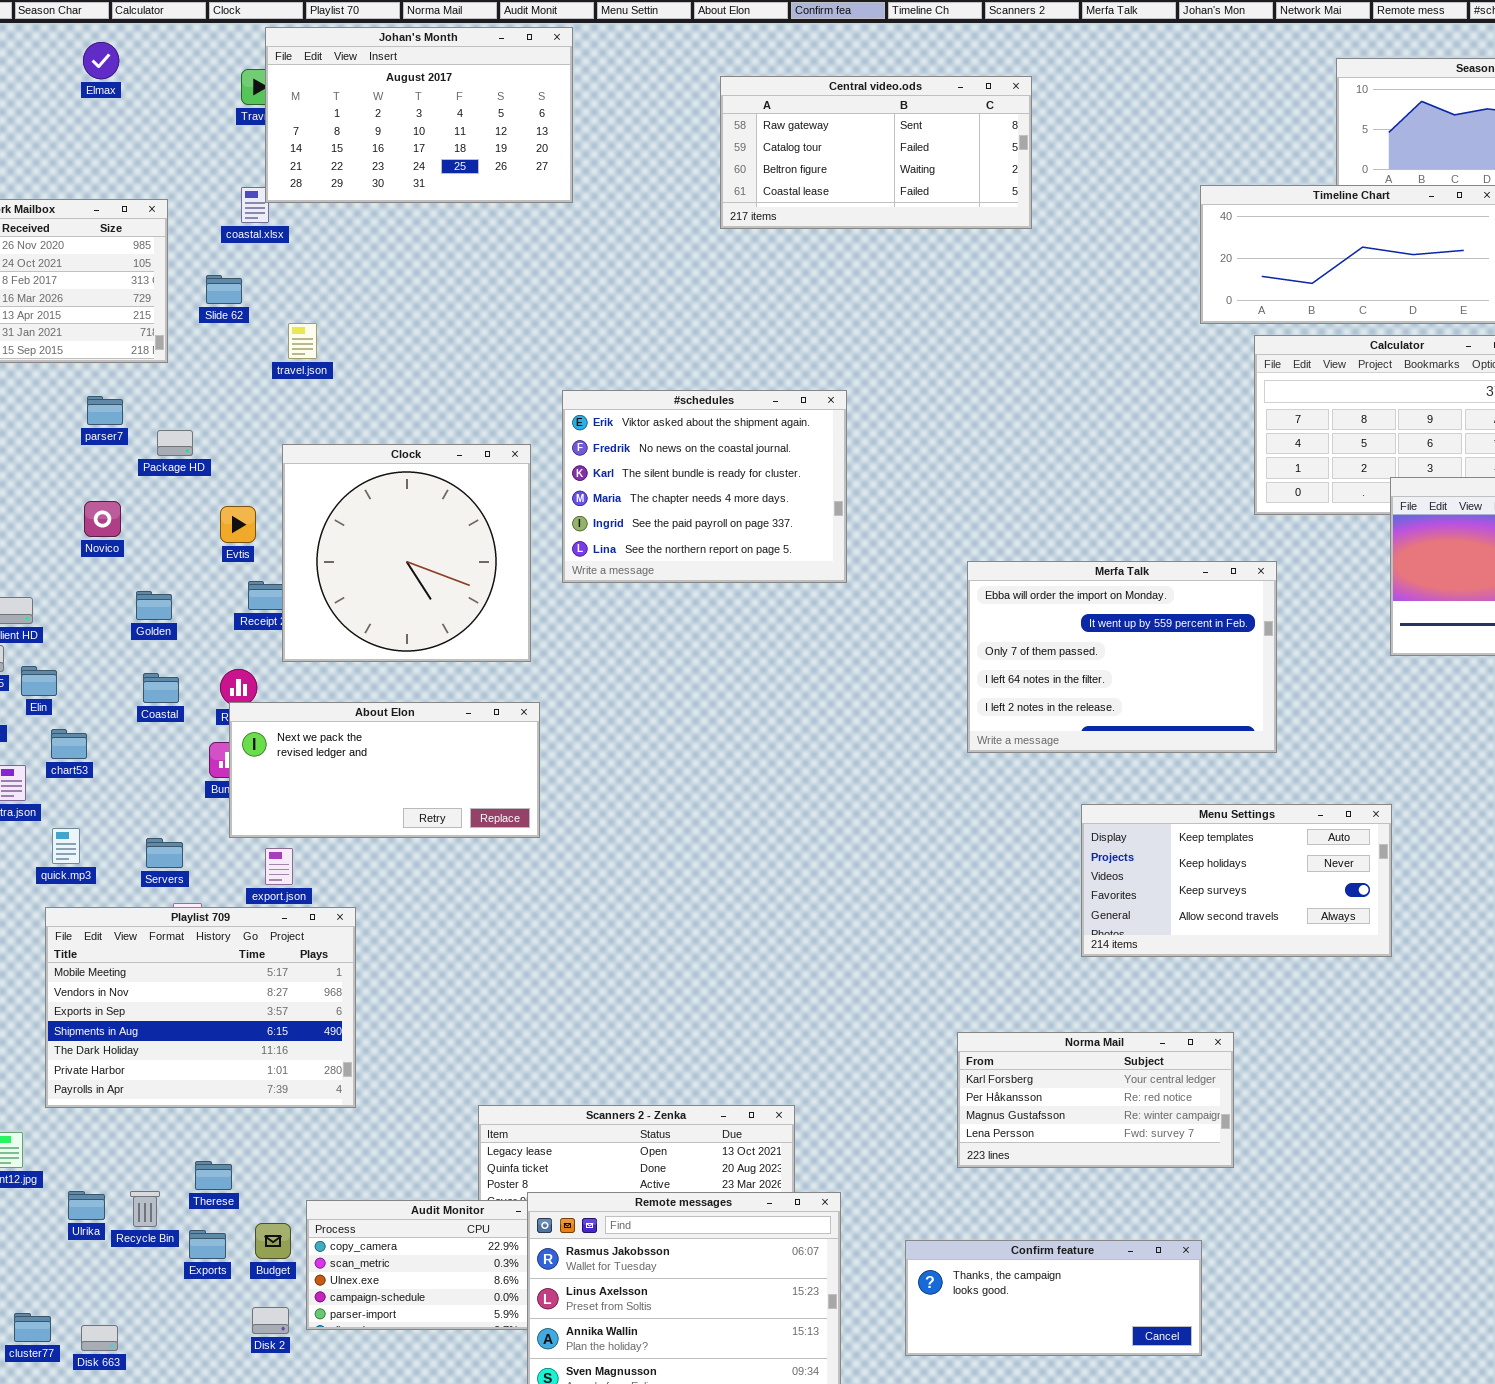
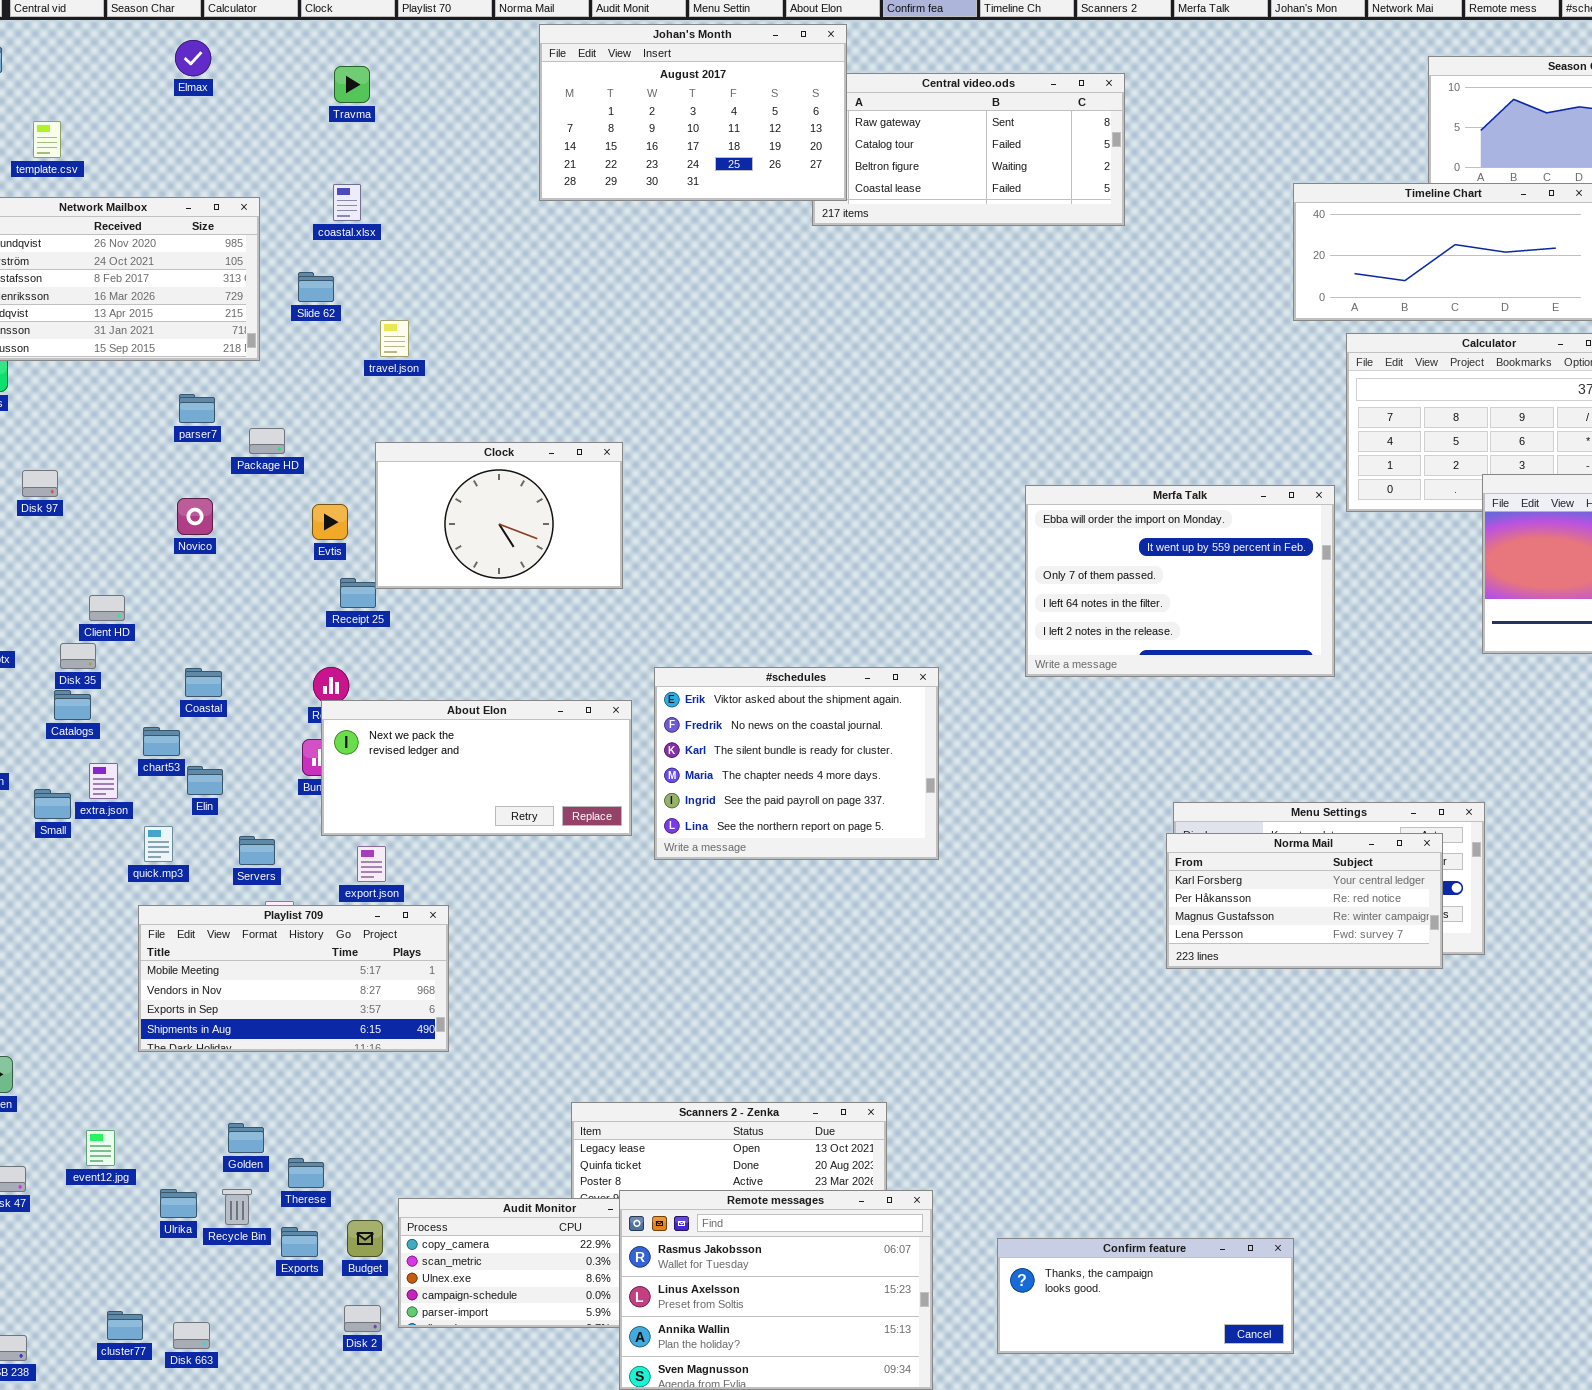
Johan's Month: [265,27,573,203] -> [539,24,847,201], moved
#schedules: [562,390,847,583] -> [654,667,939,860], moved
Clock: [282,444,531,662] -> [375,442,623,589], resized
Merfa Talk: [967,561,1277,753] -> [1025,485,1335,677], moved
Golden: [136,591,172,620] -> [228,1123,264,1153], moved
Elin: [21,666,57,696] -> [187,766,223,795], moved
Coastal: [143,673,179,703] -> [185,668,222,697], moved
Playlist 709: [45,907,356,1108] -> [138,905,449,1052], resized
Norma Mail: [957,1032,1234,1168] -> [1166,833,1443,969], moved

